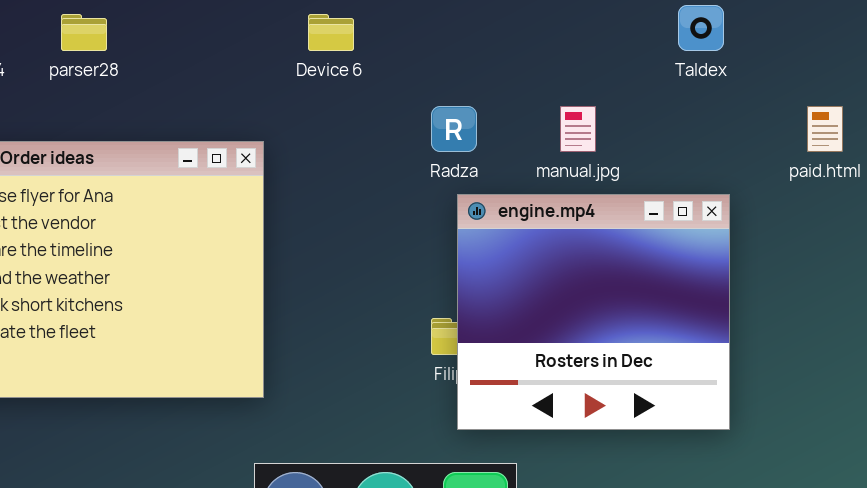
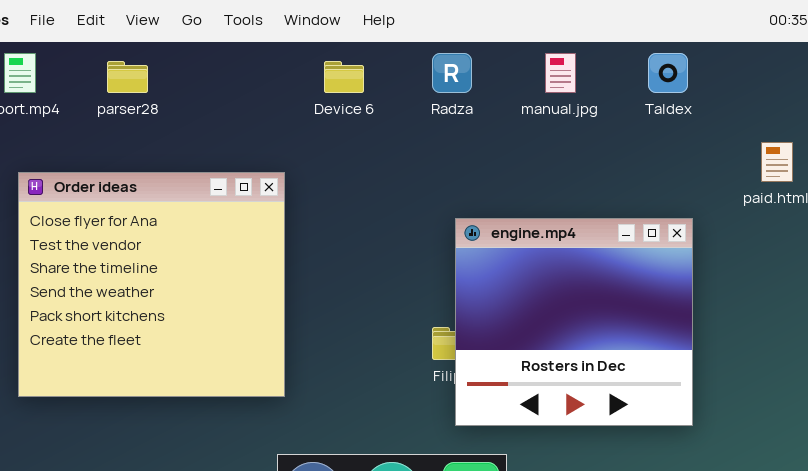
Radza: [431,106,477,152] -> [432,53,472,93], moved
manual.jpg: [560,106,596,152] -> [545,53,576,93], moved

